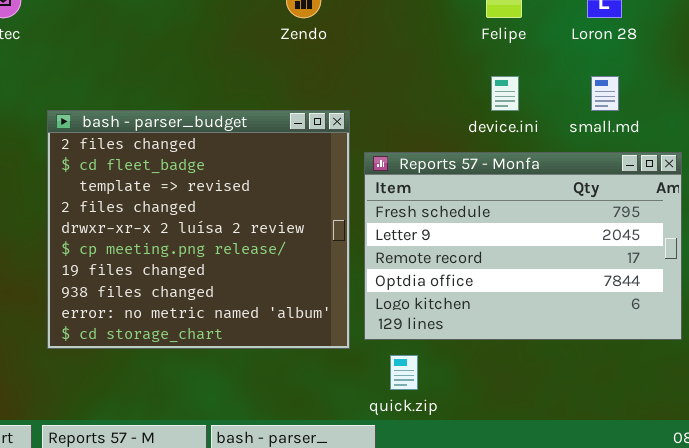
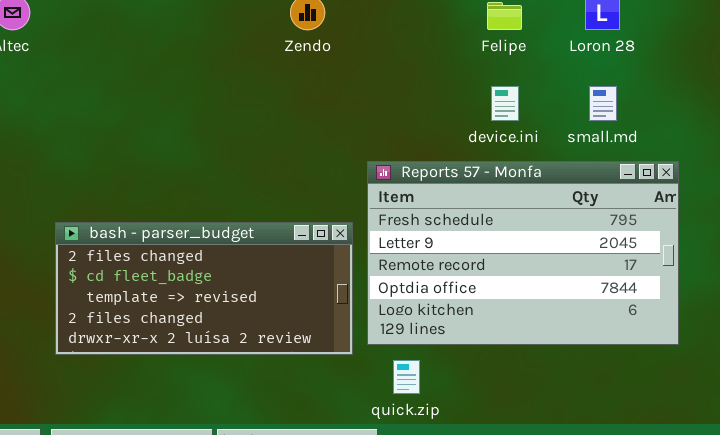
bash - parser_budget: [47,110,350,349] -> [55,222,353,355], resized

